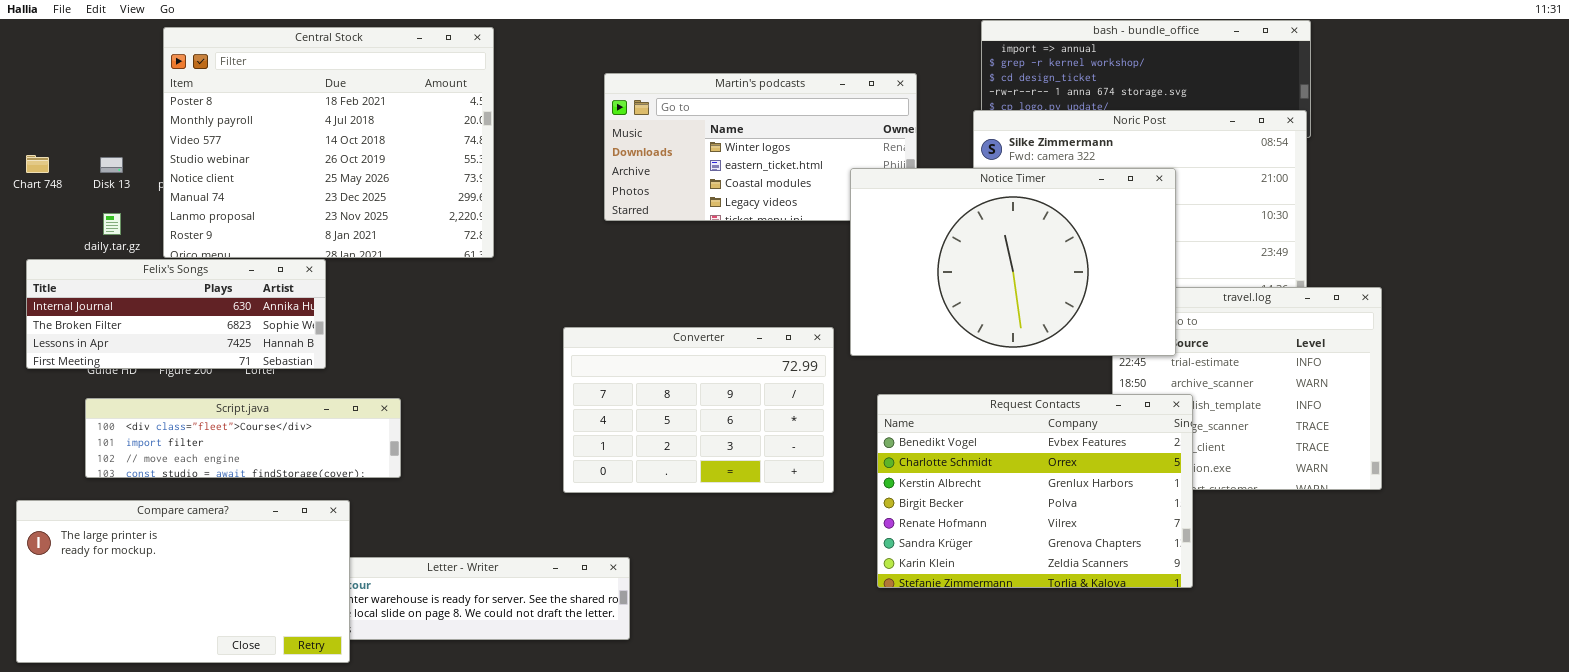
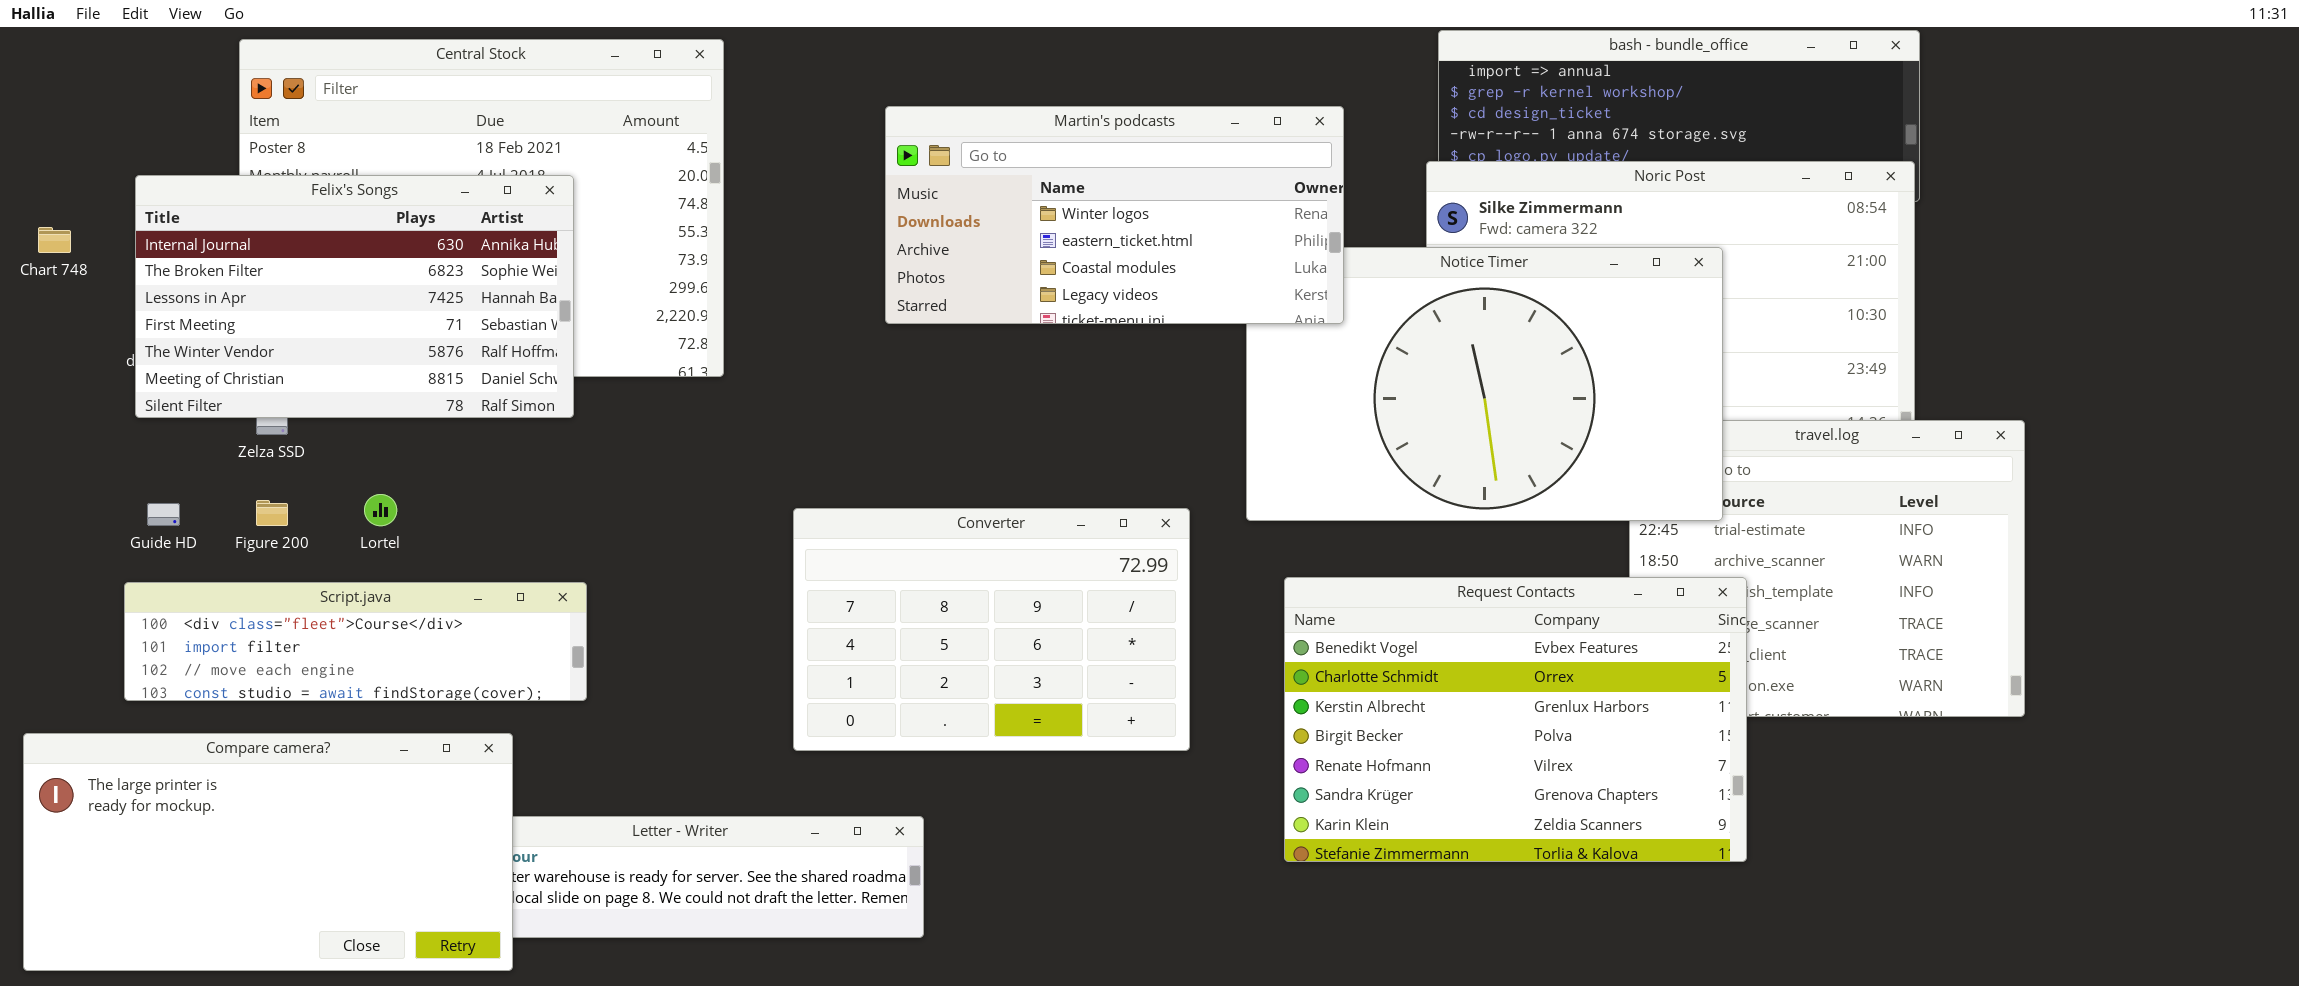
Martin's podcasts: [604,73,917,221] -> [885,106,1344,324], raised
Felix's Songs: [26,259,326,369] -> [135,175,574,418], moved, resized
Converter: [563,327,834,493] -> [793,508,1190,751], moved

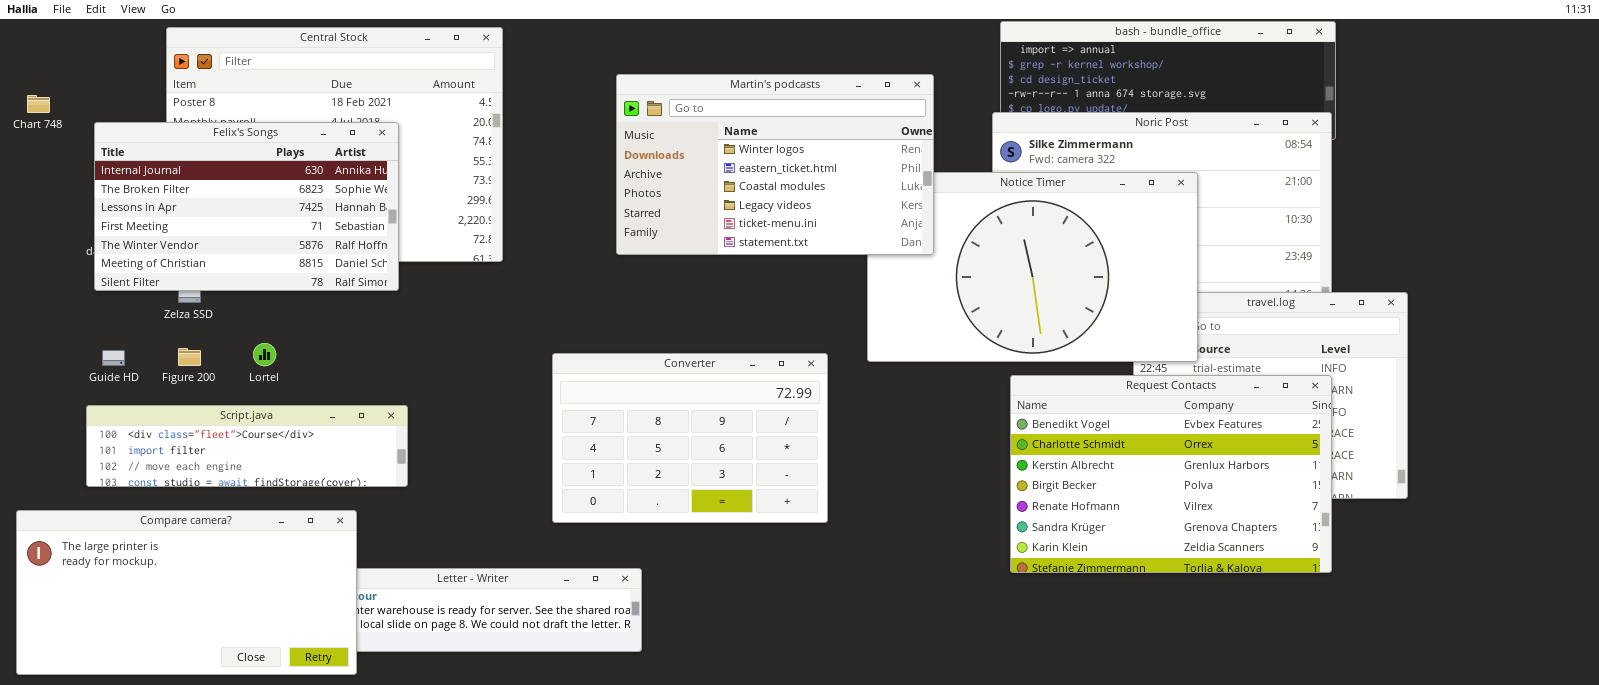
Martin's podcasts: [885,106,1344,324] -> [616,74,934,255], resized
Chart 748: [38,227,71,253] -> [27,95,50,113], moved
Request Contacts: [1284,577,1747,862] -> [1010,375,1332,573], moved

